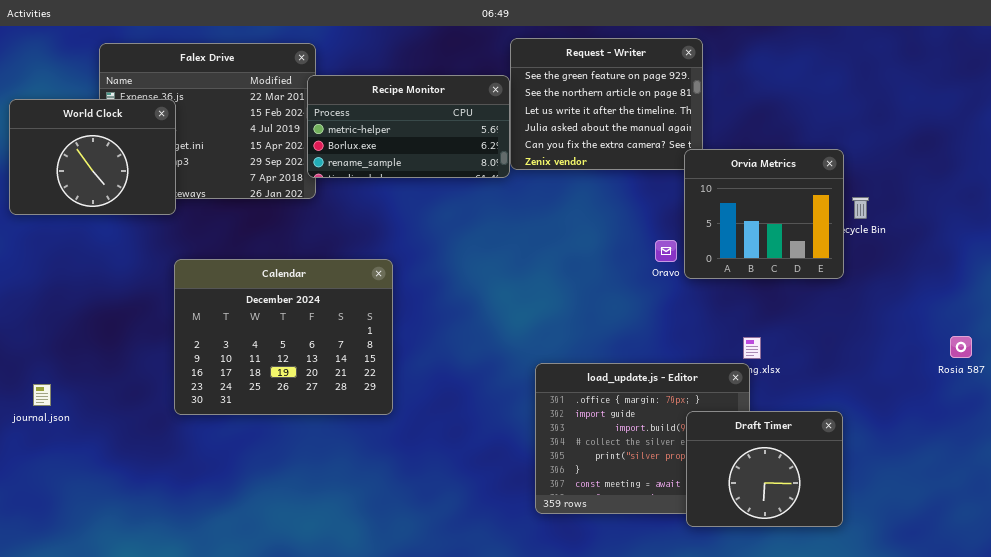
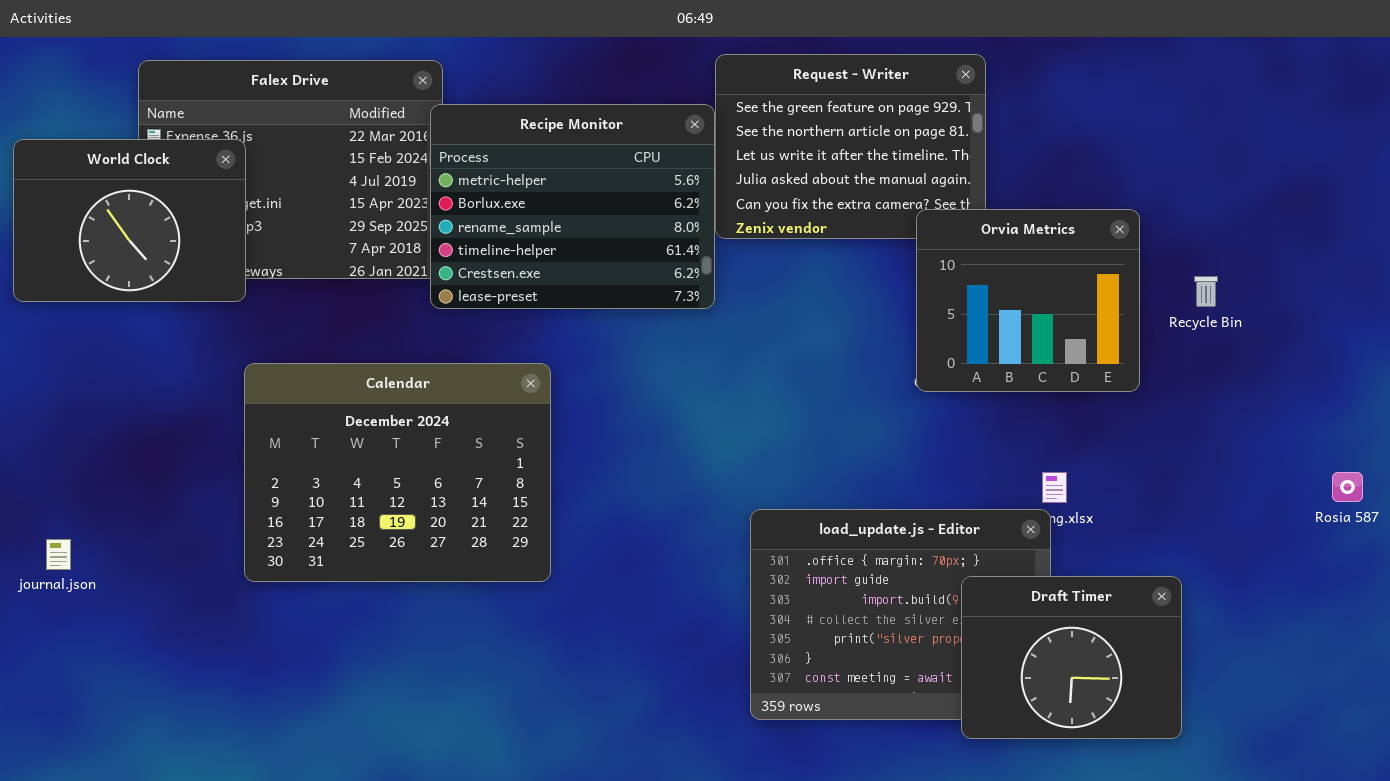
Recipe Monitor: [307,75,510,178] -> [430,104,715,309], resized
Orvia Metrics: [684,149,844,279] -> [916,209,1140,392], moved

